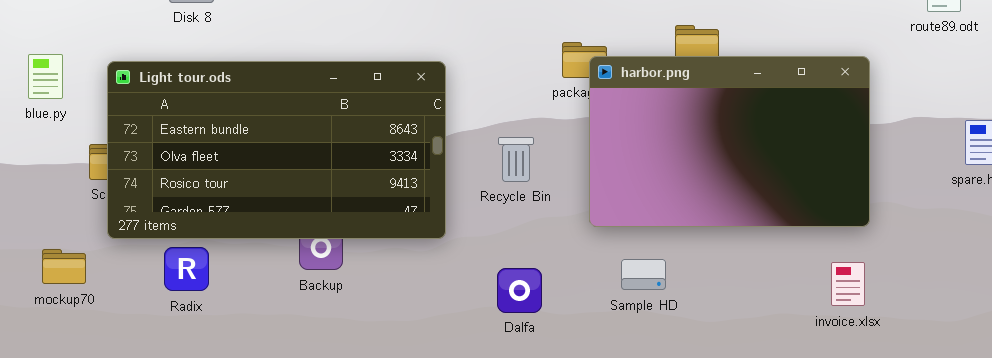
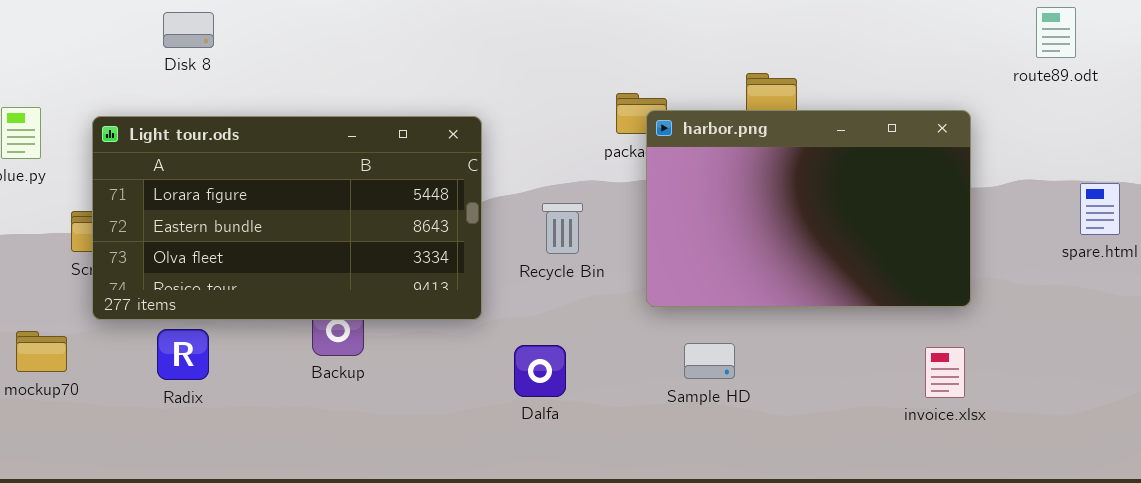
Light tour.ods: [107,61,446,239] -> [92,116,482,320], scrolled up 1 row
Dalfa: [497,268,542,313] -> [514,345,566,397], moved

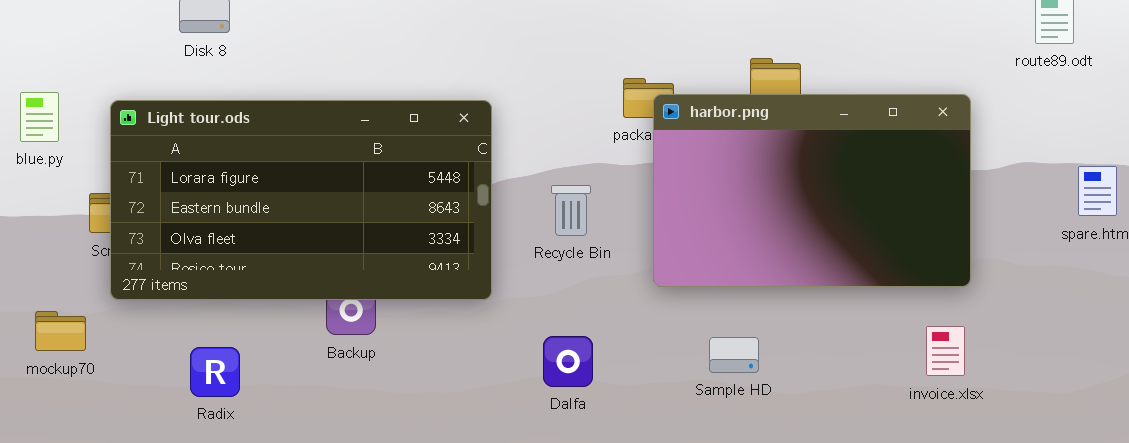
Radix: [157,329,209,380] -> [190,347,240,397], moved
Sample HD: [684,343,735,379] -> [709,337,759,373], moved
Dalfa: [514,345,566,397] -> [543,336,593,387], moved

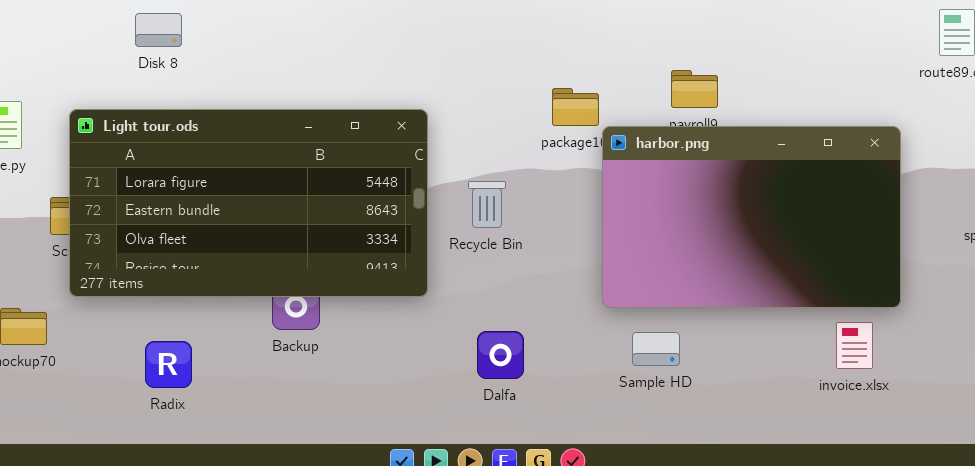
harbor.png: [653,94,971,287] -> [602,126,901,308], moved
Recycle Bin: [551,185,591,236] -> [468,181,506,228], moved

